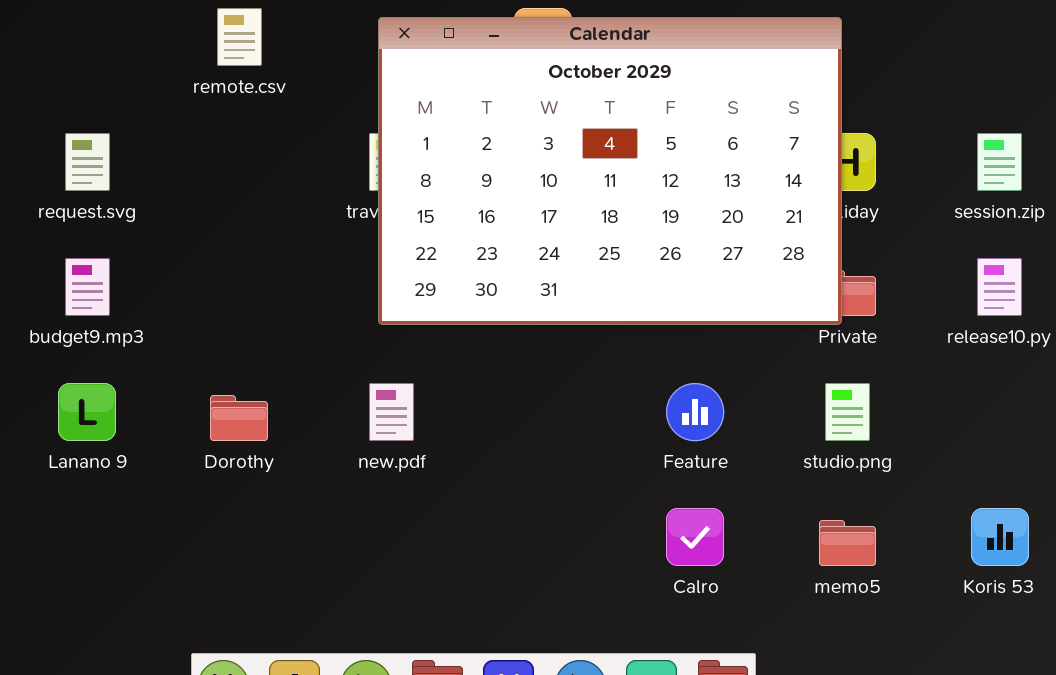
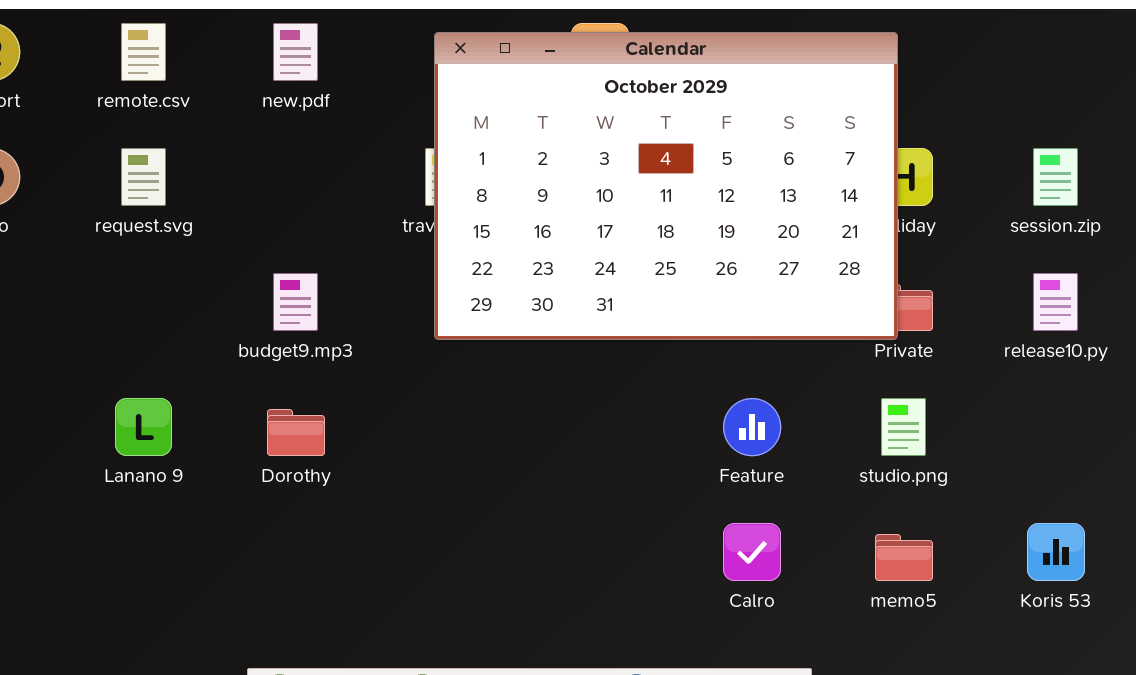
remote.csv: [217,8,262,66] -> [121,23,166,81], moved
budget9.mp3: [65,258,110,316] -> [273,273,318,331], moved
new.pdf: [369,383,414,441] -> [273,23,318,81], moved

